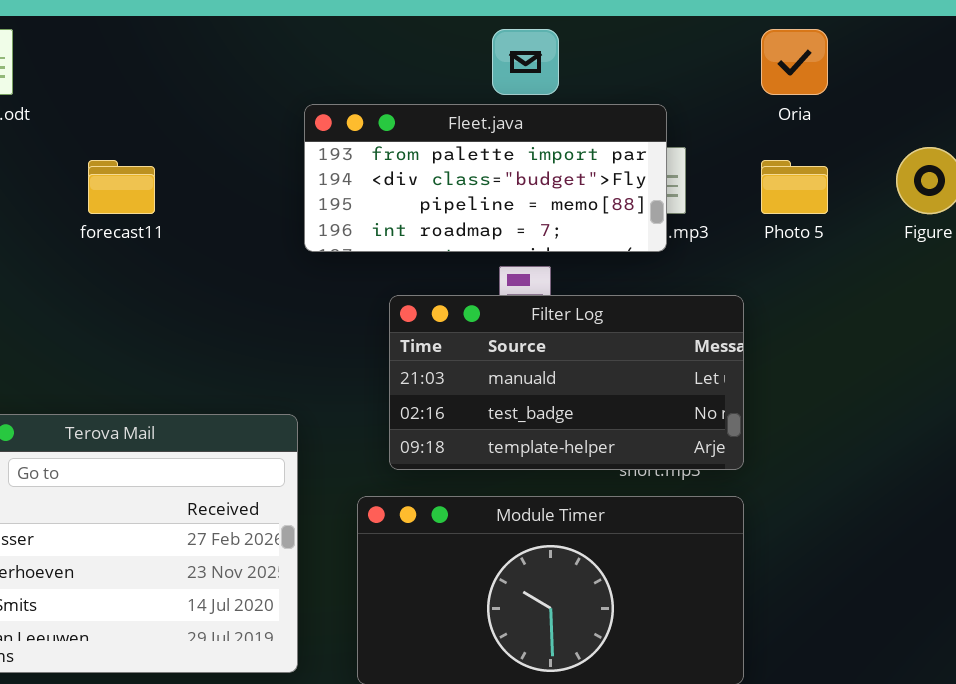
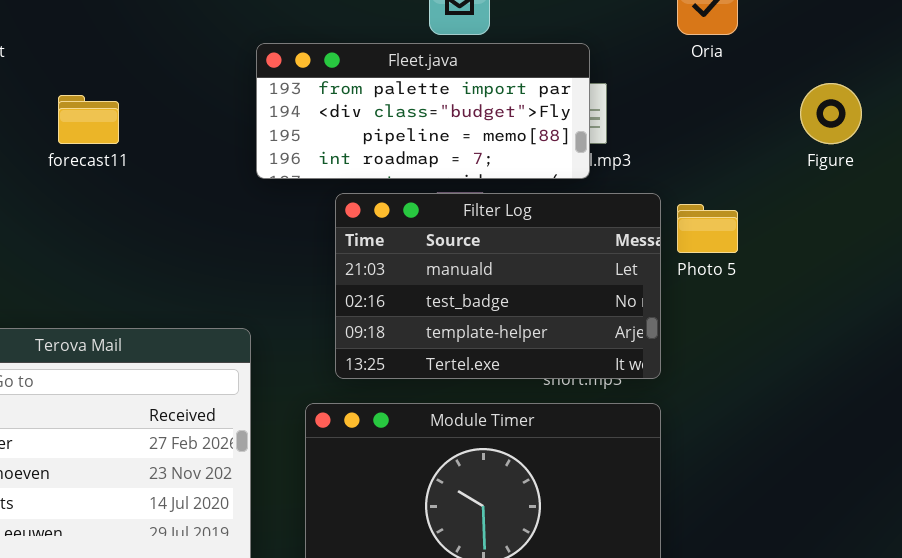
Photo 5: [761,160,828,214] -> [677,204,738,253], moved
Filter Log: [389,295,744,470] -> [335,193,661,379], resized

